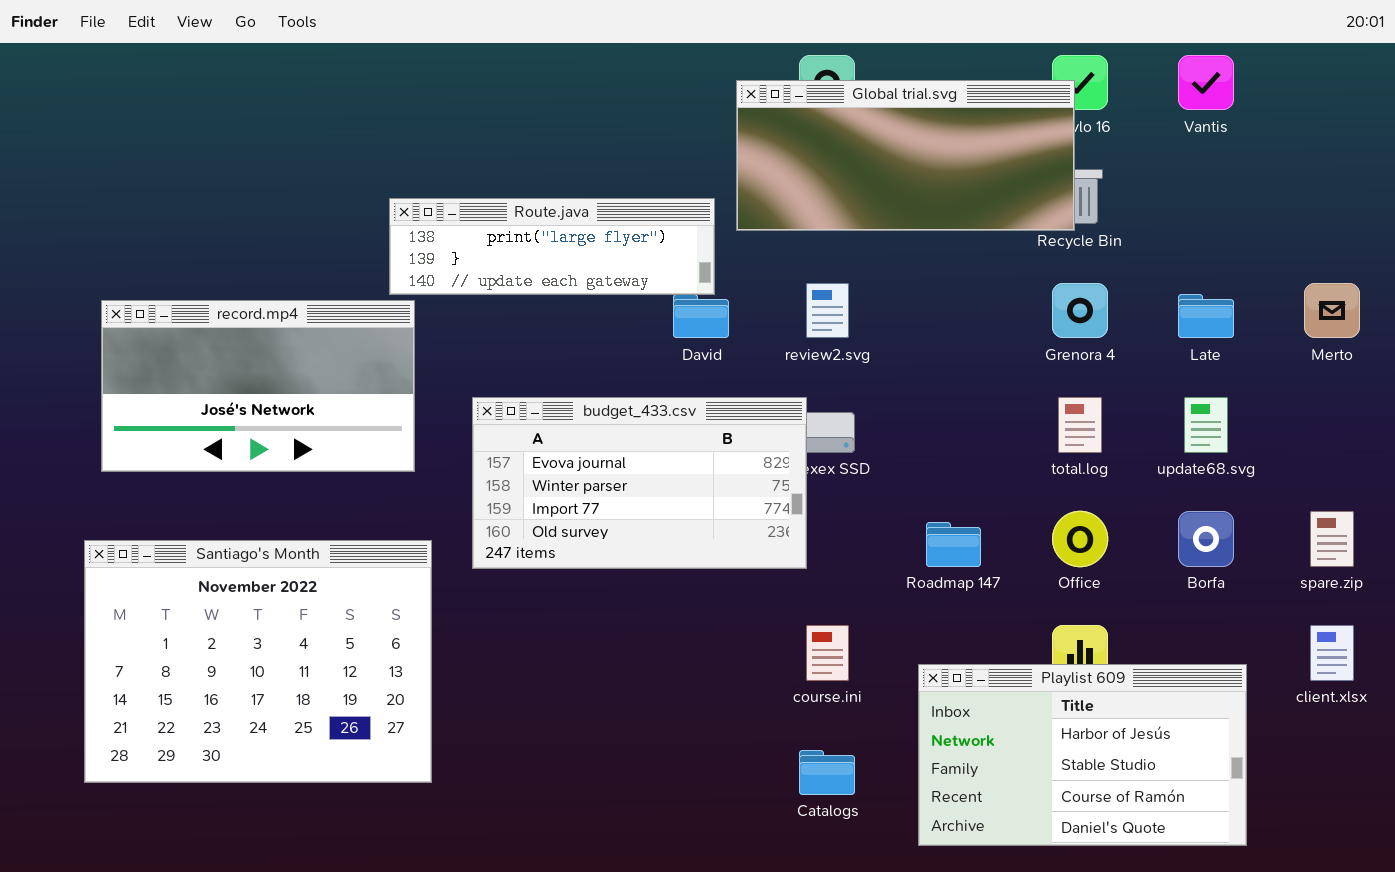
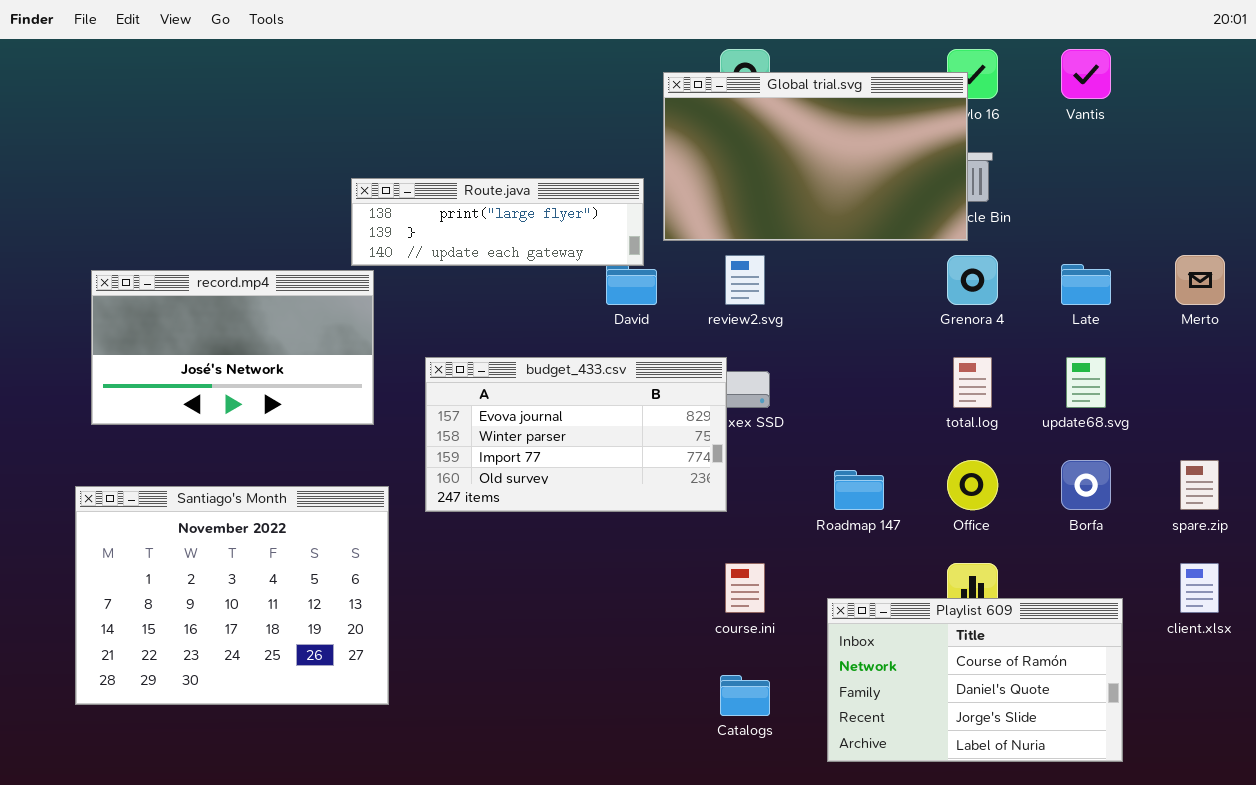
Global trial.svg: [736,80,1075,231] -> [663,72,968,241], resized
Playlist 609: [918,664,1247,846] -> [827,598,1123,762], scrolled down 2 rows

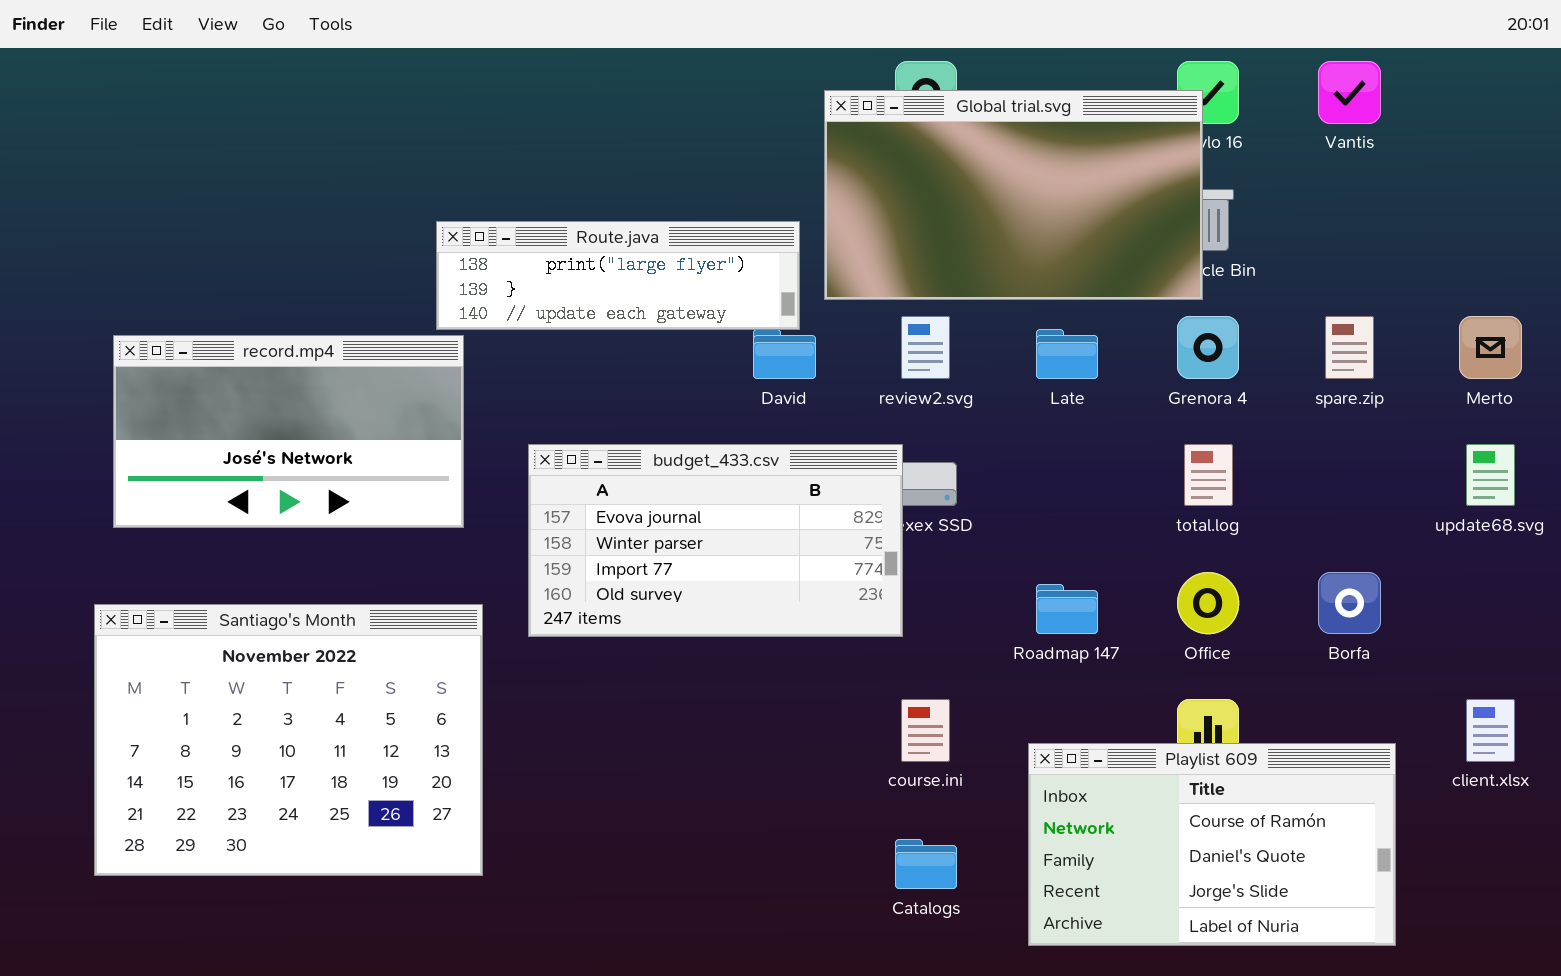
Late: [1061,264,1111,305] -> [1036,329,1098,379], moved
update68.svg: [1066,357,1106,408] -> [1466,444,1515,506], moved
spare.zip: [1180,460,1219,510] -> [1325,316,1374,379], moved

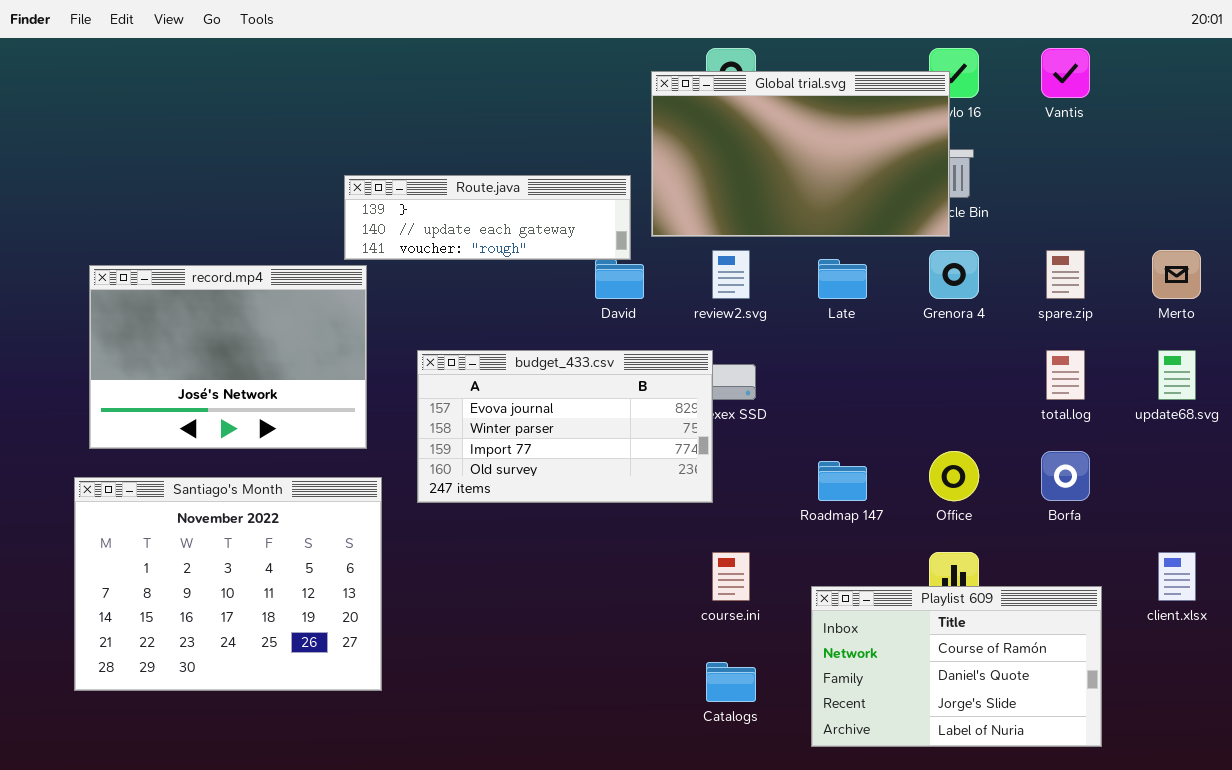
Route.java: [436,221,800,330] -> [344,175,631,260], scrolled down 1 row
record.mp4: [113,335,464,528] -> [89,265,367,449], resized
total.log: [1184,444,1233,506] -> [1046,350,1085,400], moved

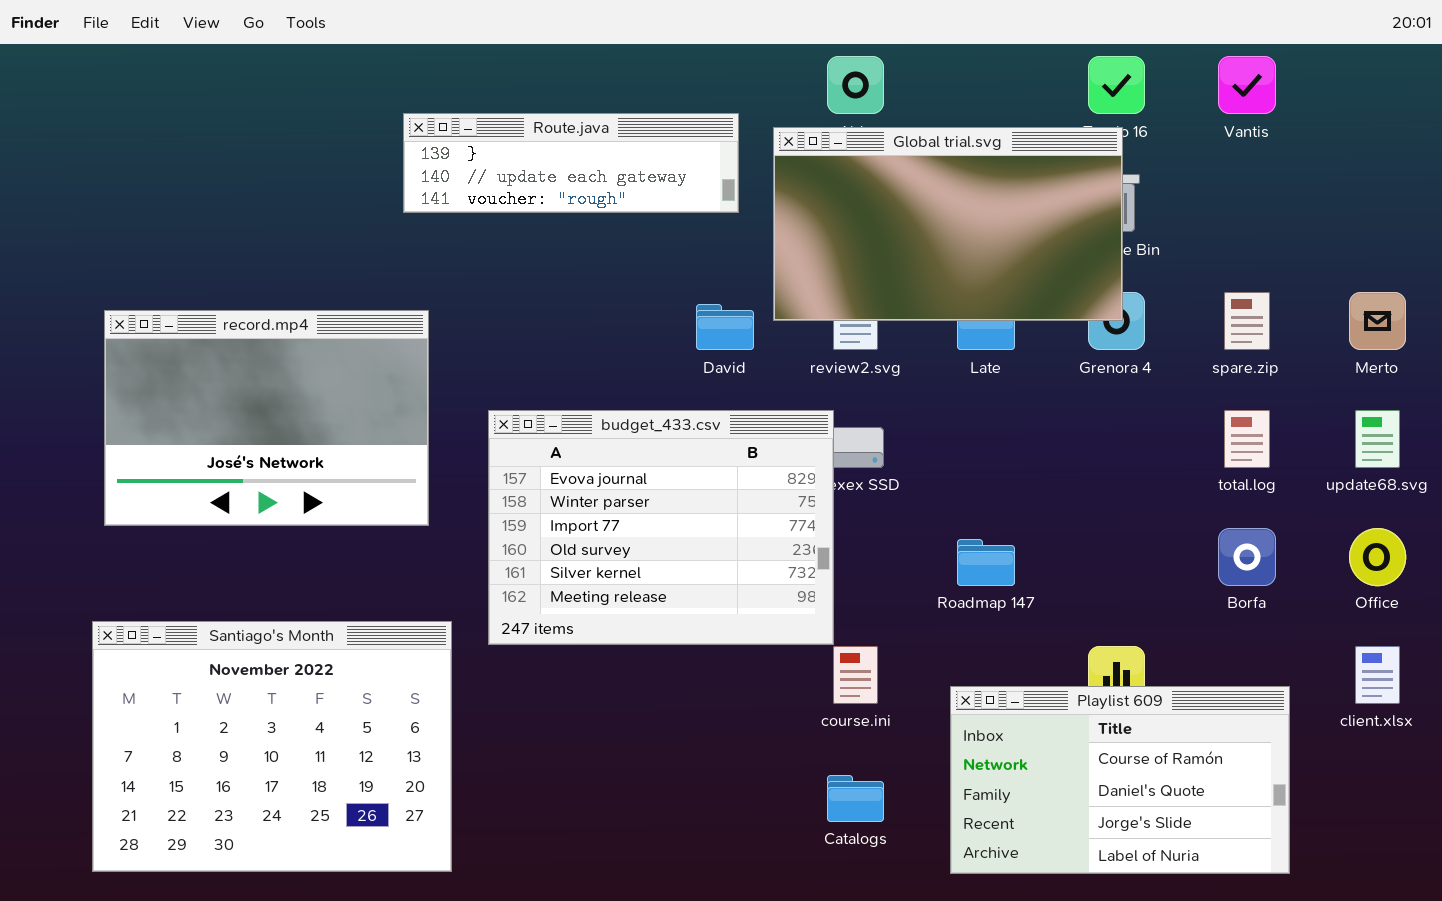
Global trial.svg: [651,71,950,237] -> [773,127,1123,321], moved
Route.java: [344,175,631,260] -> [403,113,739,213], moved
budget_433.csv: [417,350,713,503] -> [488,410,834,645], resized
Office: [929,451,979,501] -> [1349,528,1406,586], moved
Santiago's Month: [74,477,382,691] -> [92,621,452,872], moved

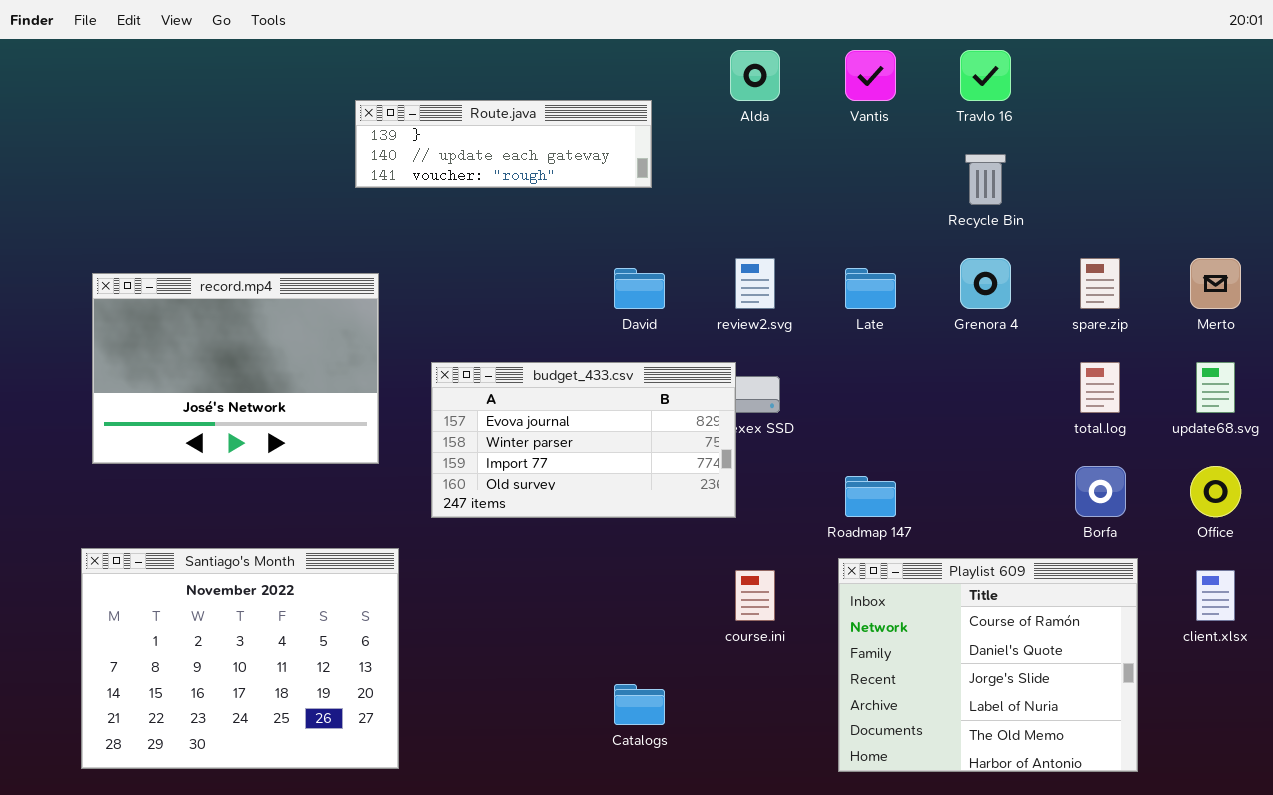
Vantis: [1218,56,1276,114] -> [845,50,896,101], moved
Global trial.svg: [773,127,1123,321] -> none, closed
budget_433.csv: [488,410,834,645] -> [431,362,736,518], resized
Playlist 609: [950,686,1290,874] -> [838,558,1138,772], resized
Catalogs: [827,775,884,822] -> [614,684,665,725], moved

